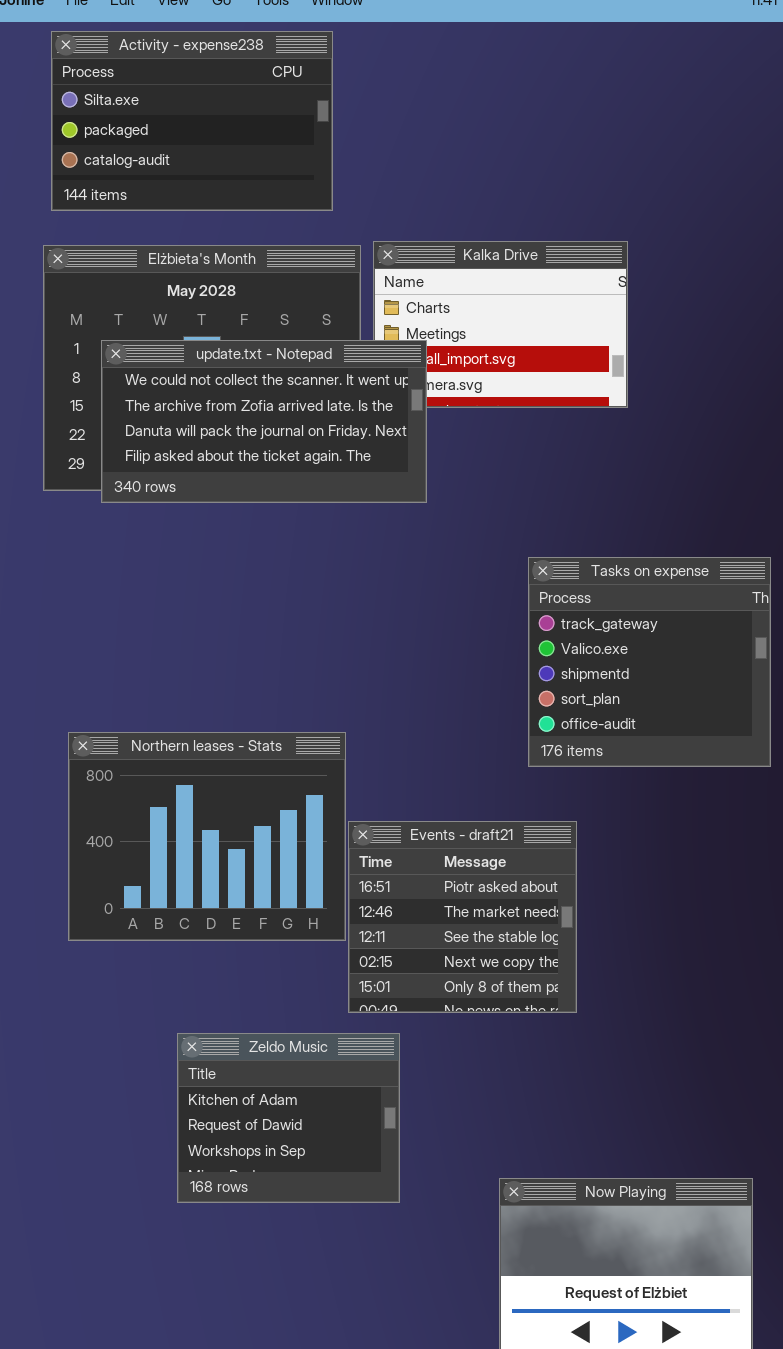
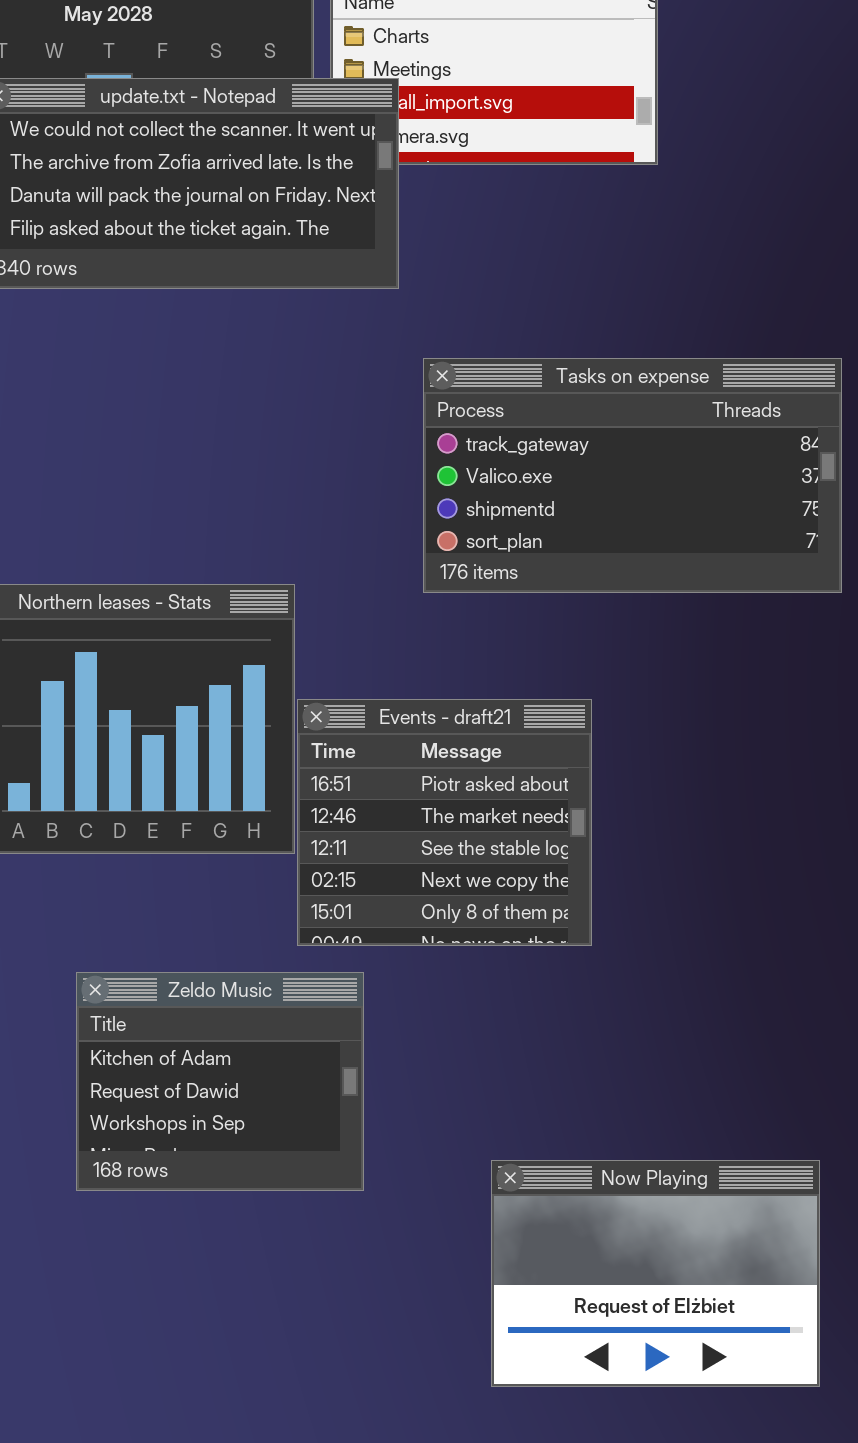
Tasks on expense: [528,557,771,767] -> [423,358,842,593], resized

